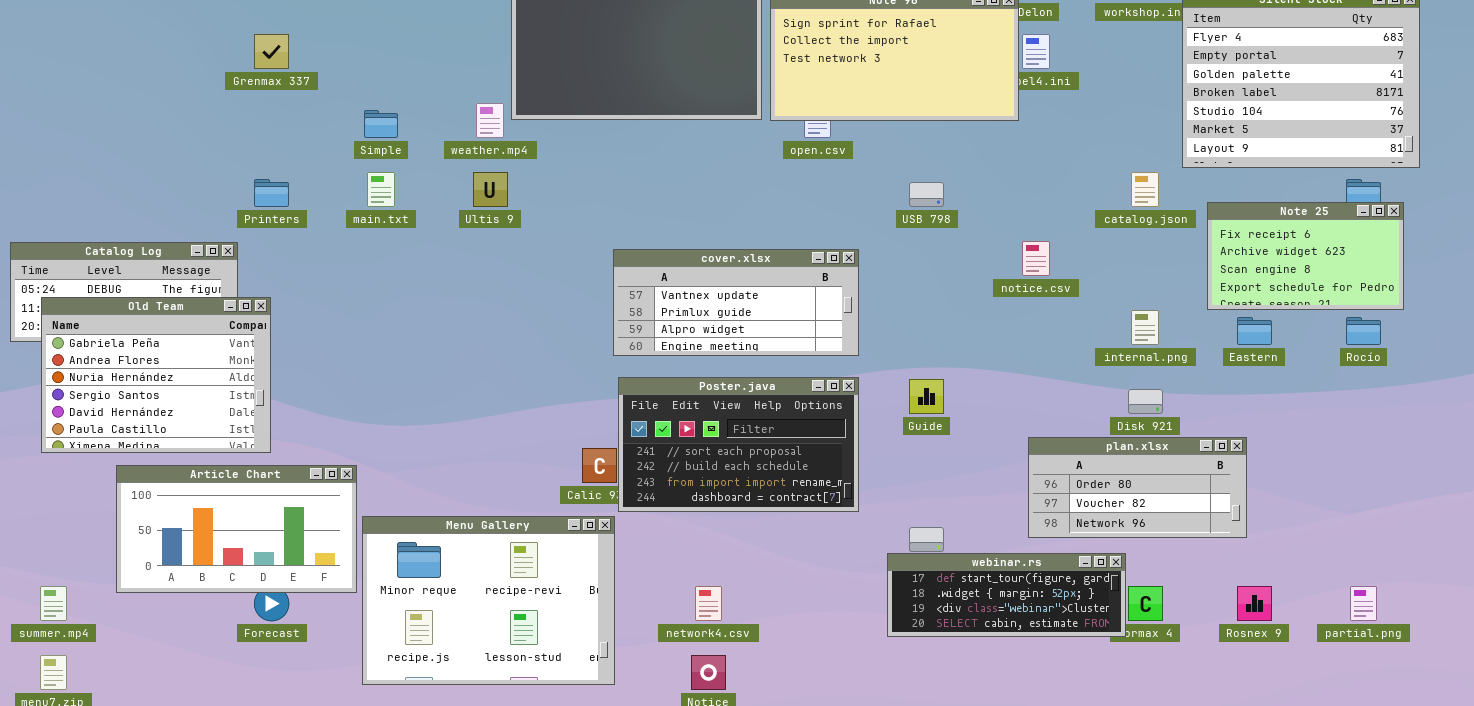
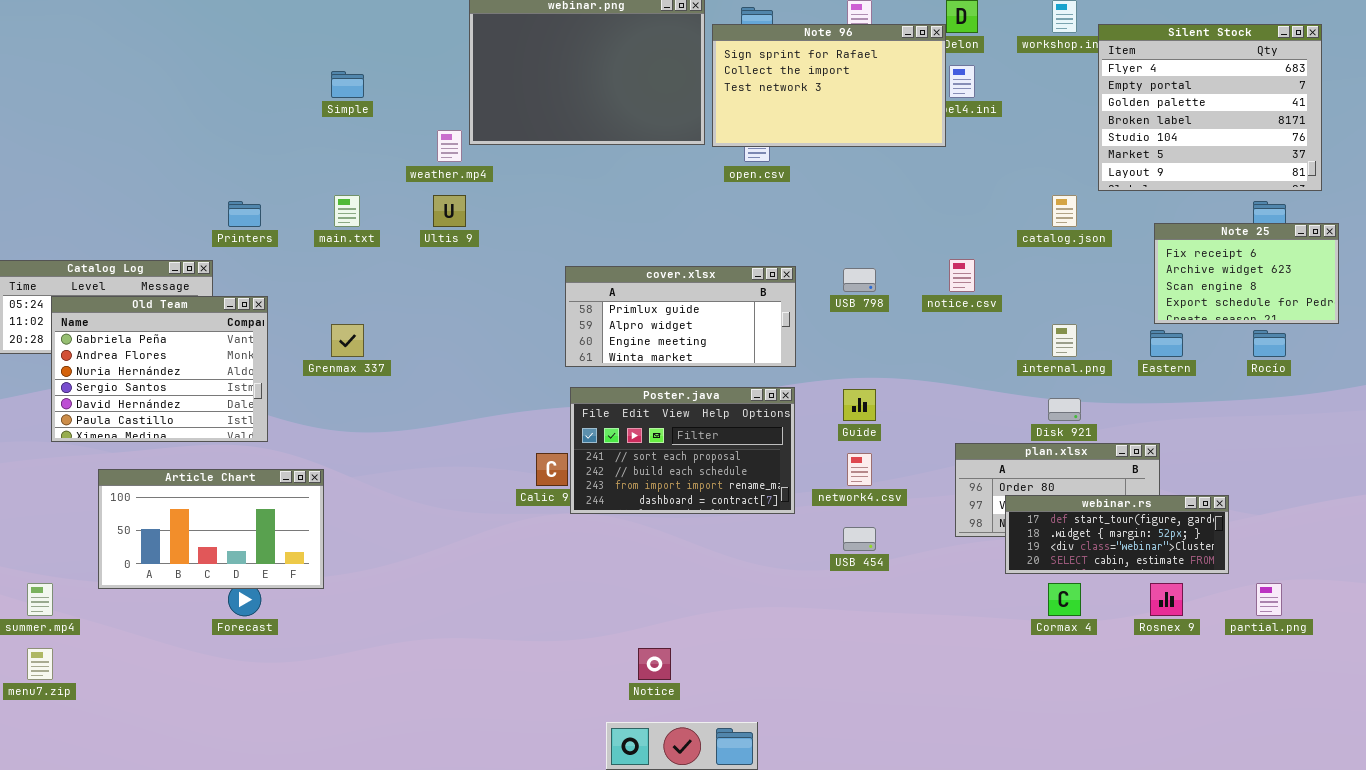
Grenmax 337: [254,34,289,69] -> [331,324,364,357], moved
Simple: [364,110,398,138] -> [331,71,364,98], moved
USB 798: [909,182,944,207] -> [843,268,876,292], moved
Note 25: [1207,202,1404,310] -> [1154,223,1339,324], moved
cover.xlsx: [613,249,859,356] -> [565,266,796,367], scrolled down 1 row
Old Team: [41,297,271,453] -> [51,296,268,442], moved
Menu Gallery: [362,516,615,685] -> none, closed
webinar.rs: [887,553,1126,637] -> [1005,495,1229,574], moved
network4.csv: [695,586,722,621] -> [847,453,872,486], moved

